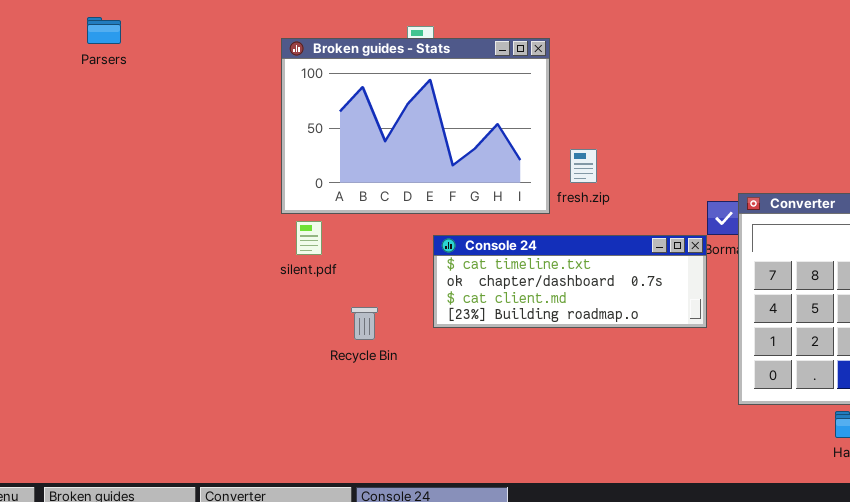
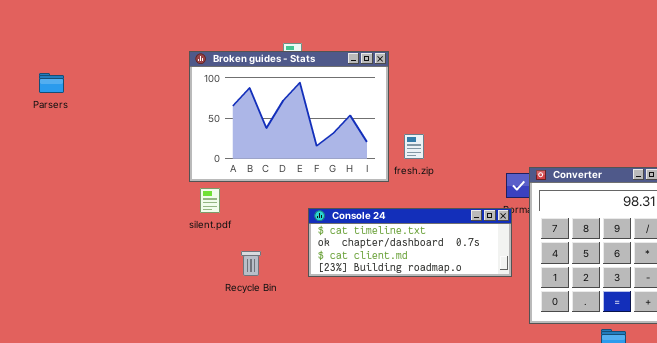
Parsers: [87,17,121,44] -> [39,73,64,93], moved
Console 24: [433,235,707,328] -> [308,208,512,277], moved

